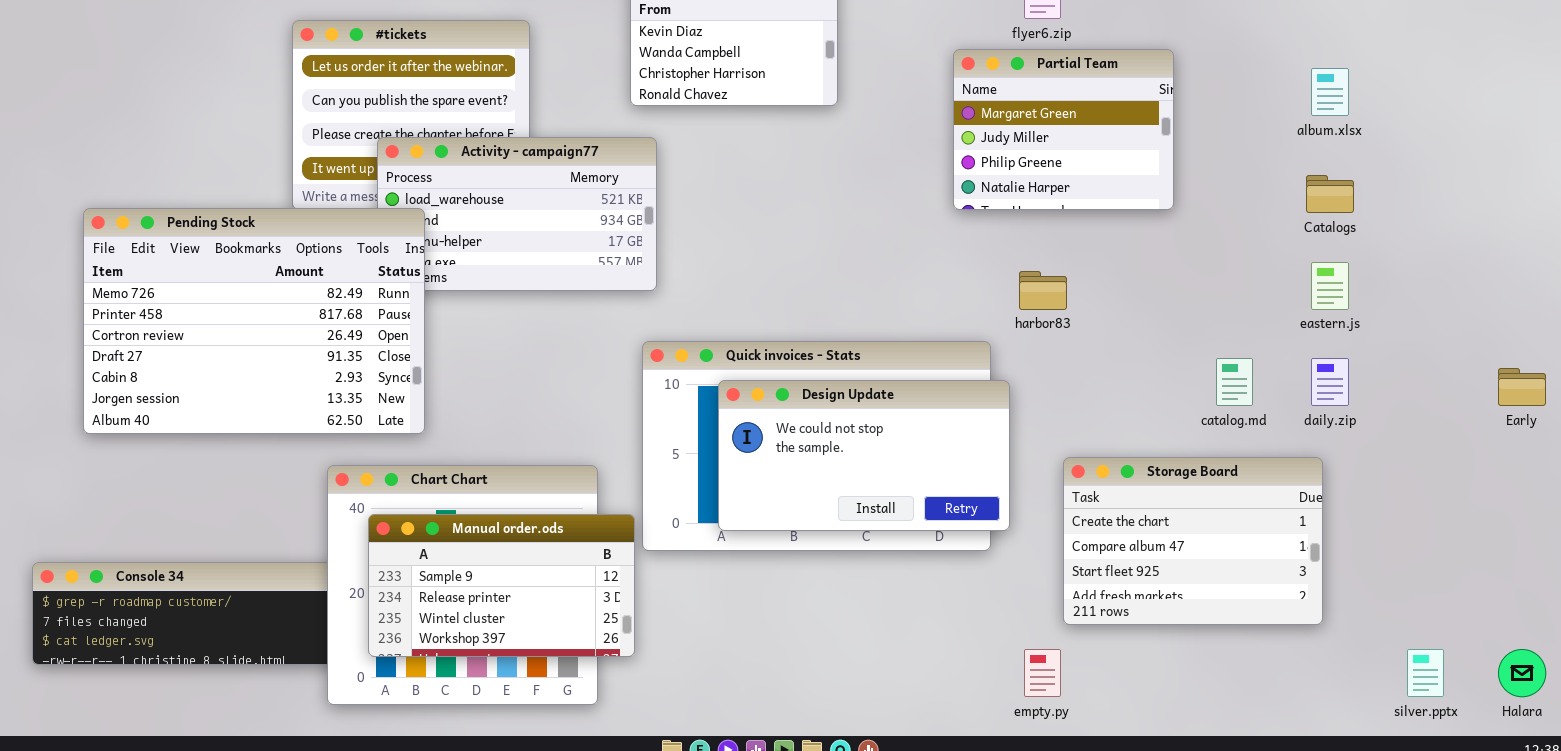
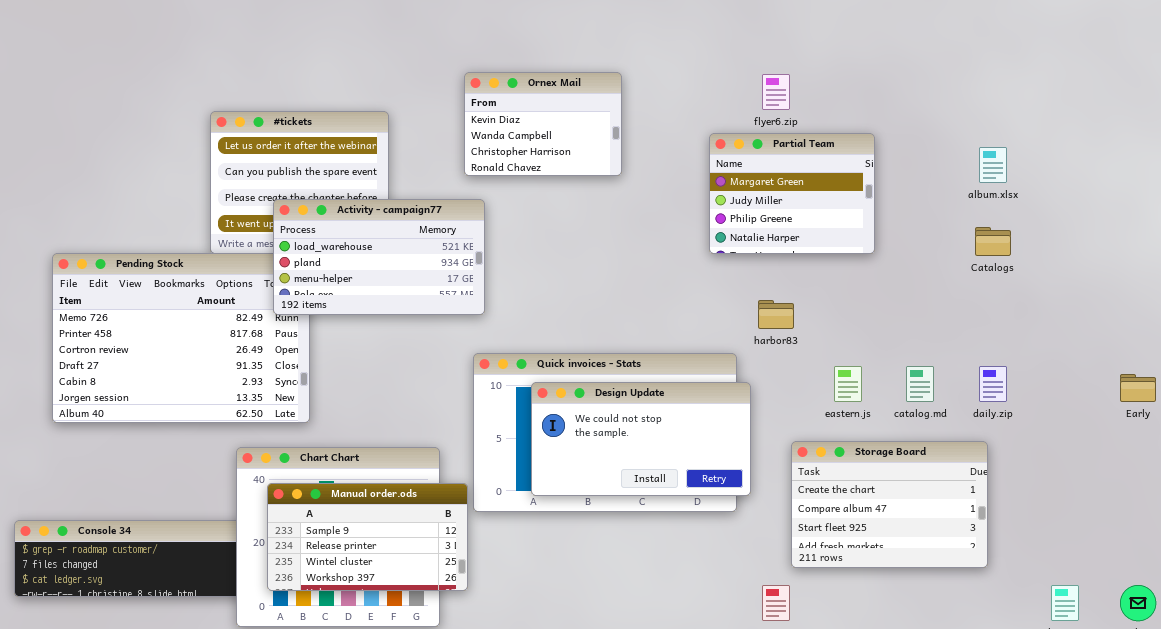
Activity - campaign77: [377,137,657,291] -> [273,199,485,315], raised
eastern.js: [1311,262,1349,310] -> [834,366,862,402], moved

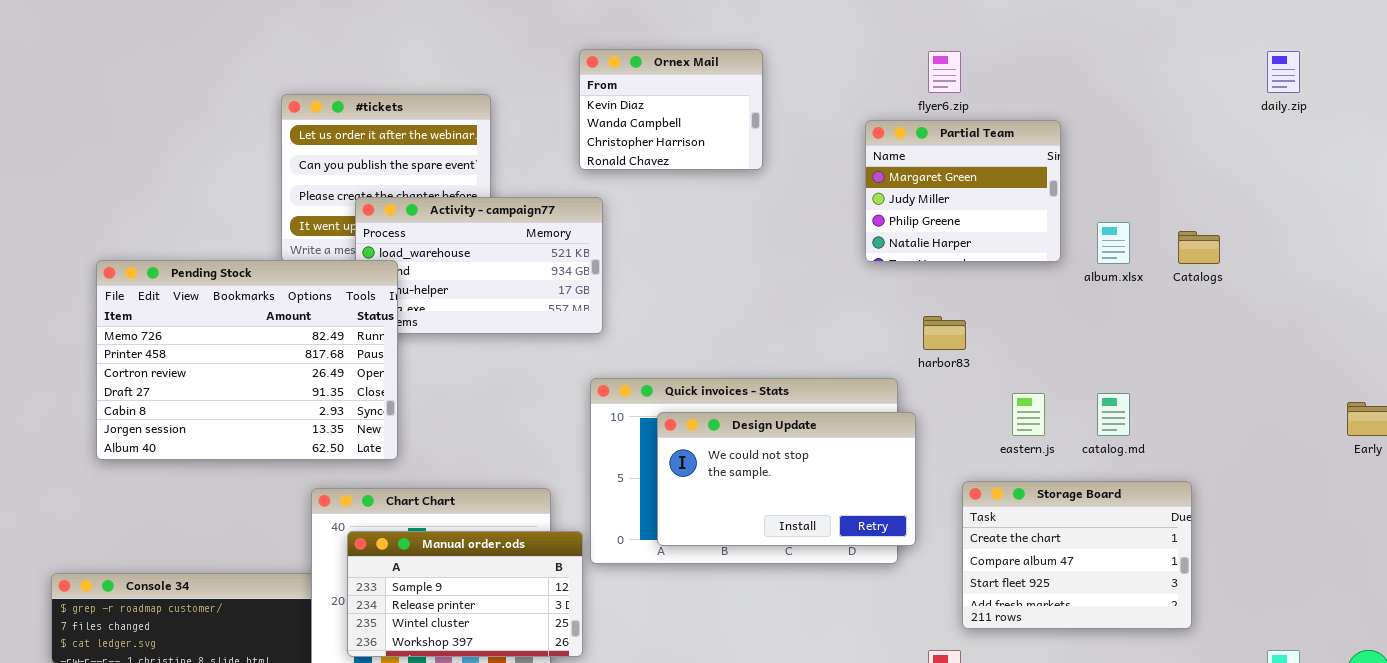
album.xlsx: [979,147,1007,183] -> [1097,222,1130,264], moved
Pending Stock: [52,253,310,423] -> [96,260,398,460], raised
daily.zip: [979,366,1007,402] -> [1267,51,1300,93], moved

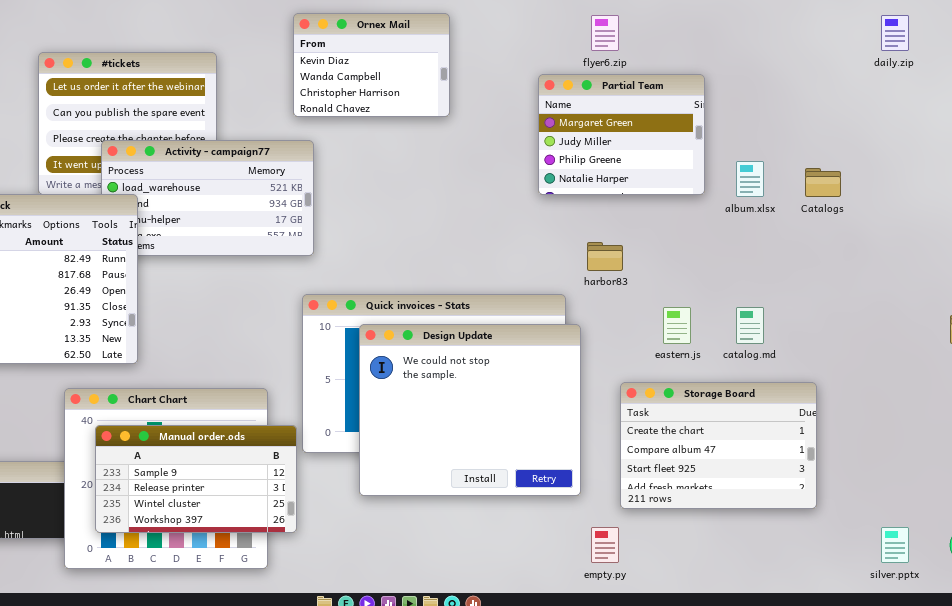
Design Update: [657,412,916,546] -> [359,324,581,496], resized

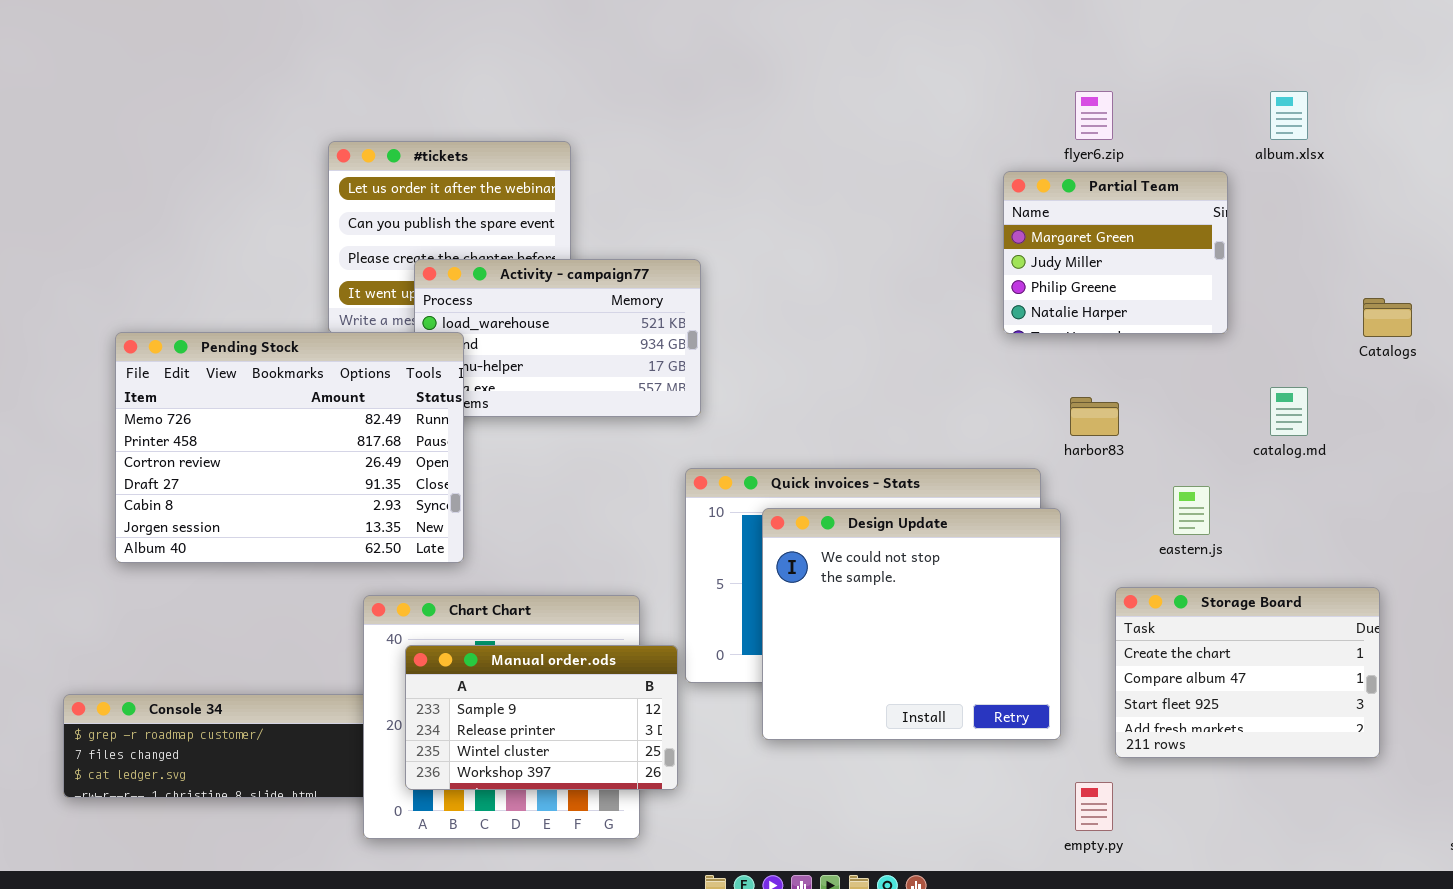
Ornex Mail: [293,13,450,117] -> none, closed
album.xlsx: [736,161,764,197] -> [1270,91,1308,140], moved
catalog.md: [736,307,764,344] -> [1270,387,1308,436], moved

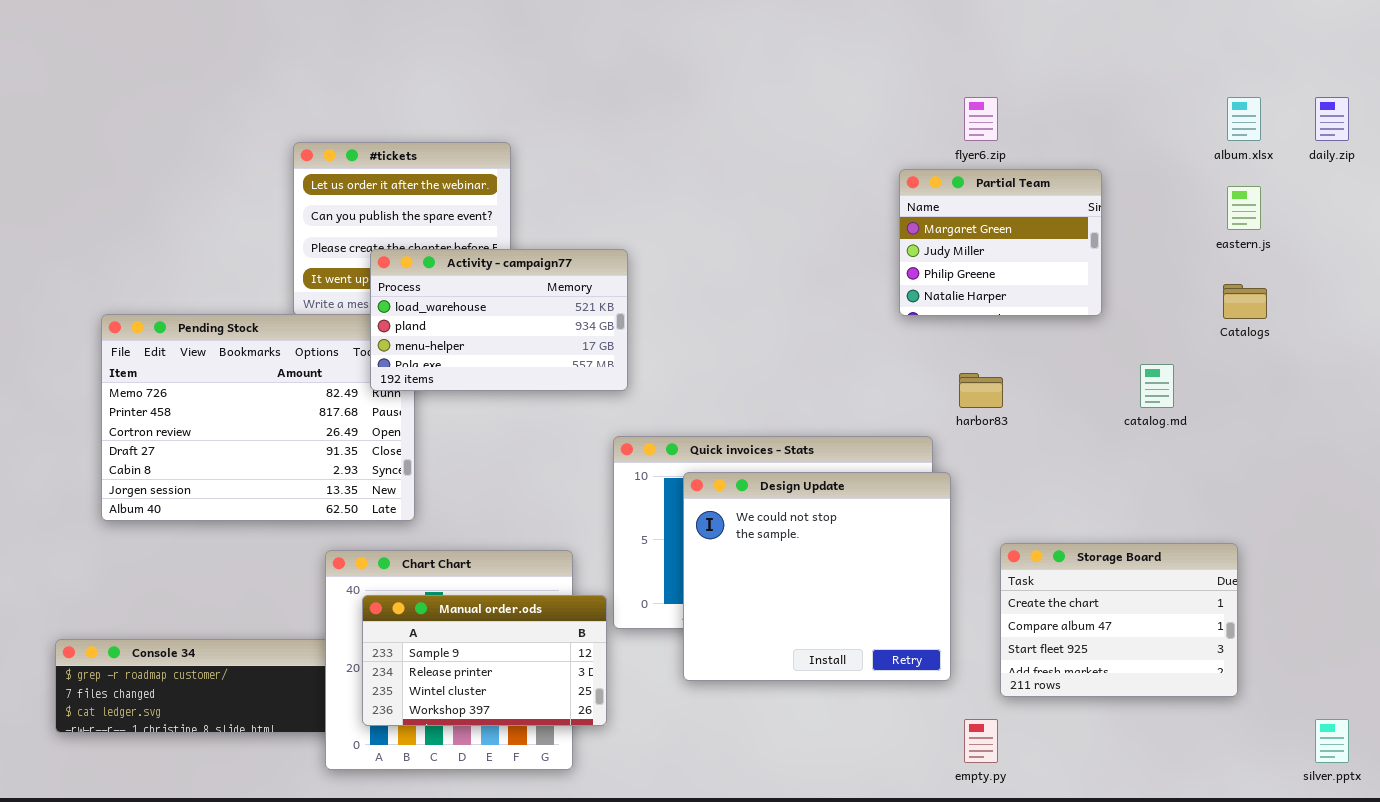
album.xlsx: [1270,91,1308,140] -> [1227,97,1261,141], moved
Activity - campaign77: [414,259,701,417] -> [370,249,628,391], raised
eastern.js: [1173,486,1210,535] -> [1227,186,1261,230], moved

